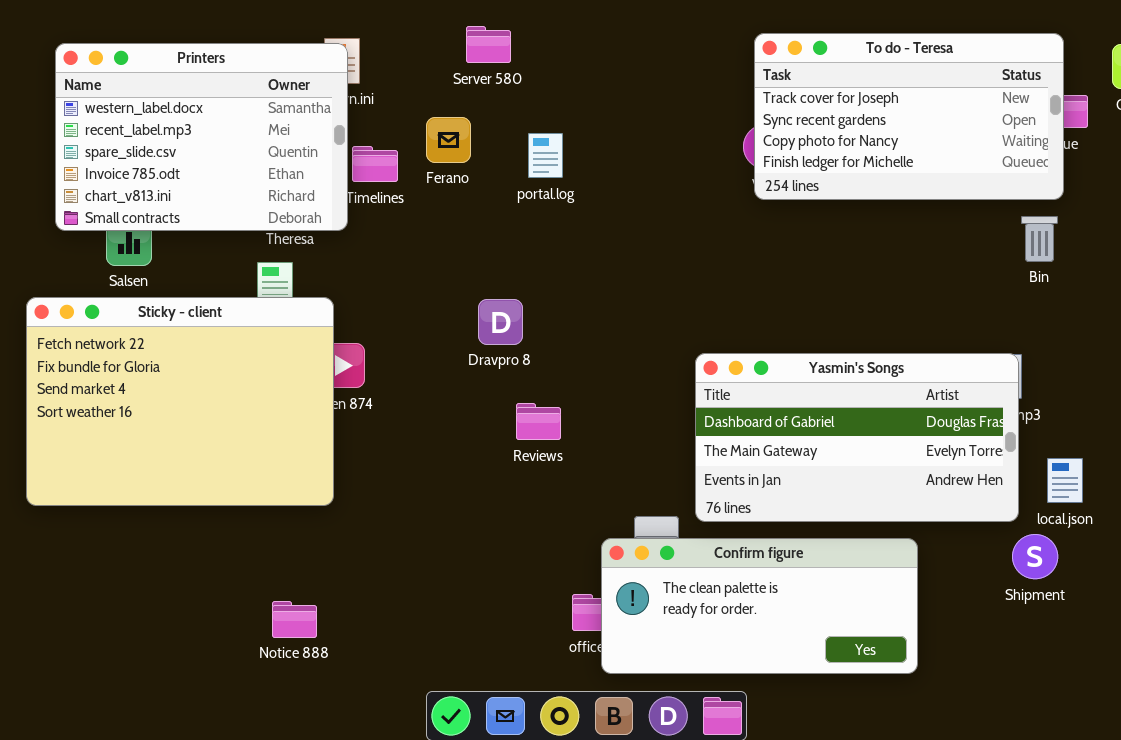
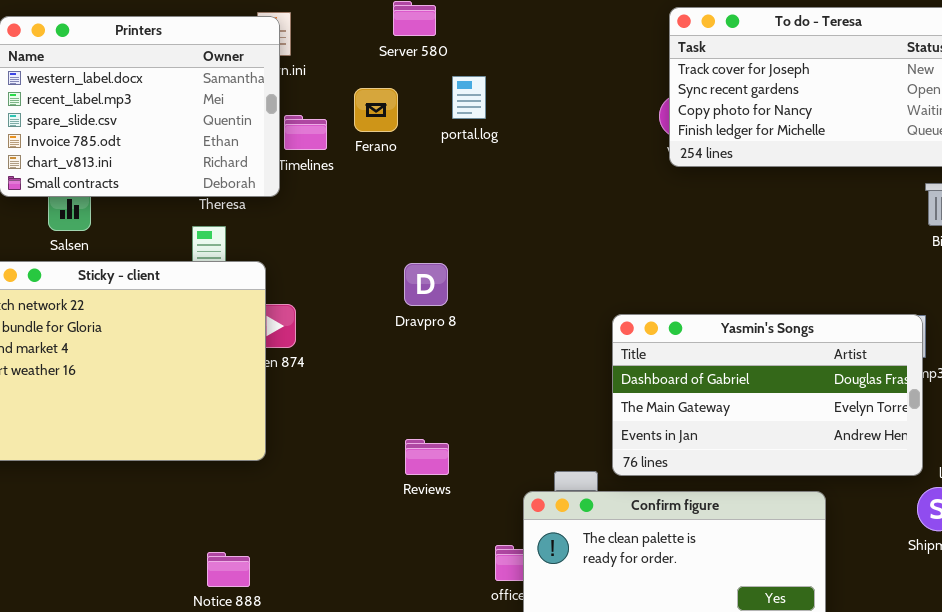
portal.log: [528,133,563,178] -> [452,76,486,119], moved
Reviews: [516,403,561,440] -> [405,439,449,475], moved

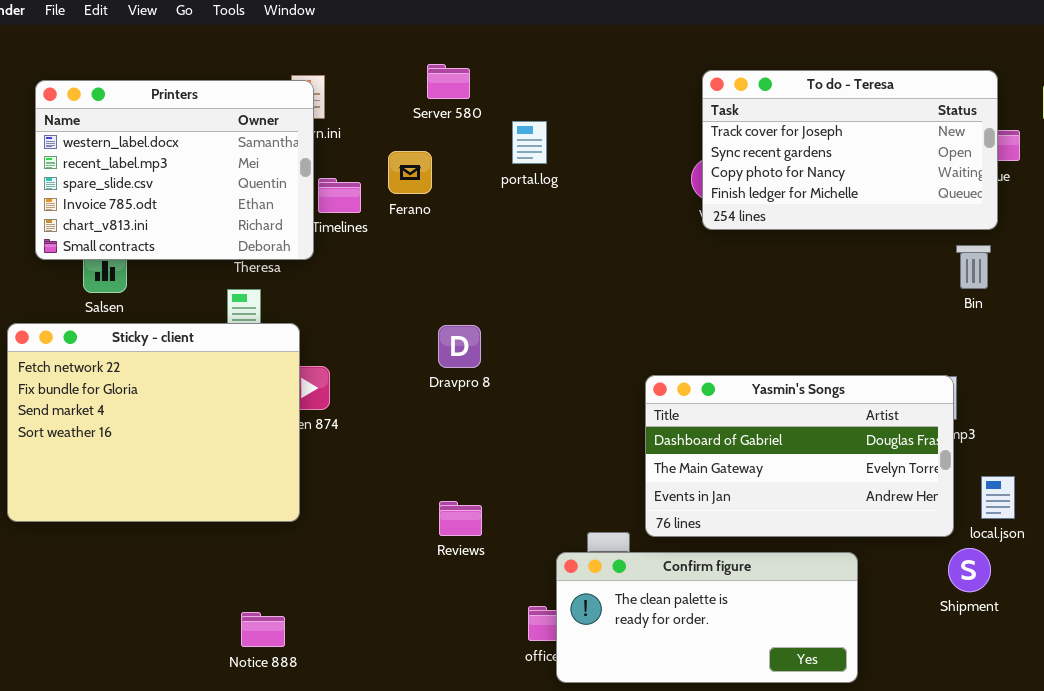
portal.log: [452,76,486,119] -> [512,121,547,164], moved

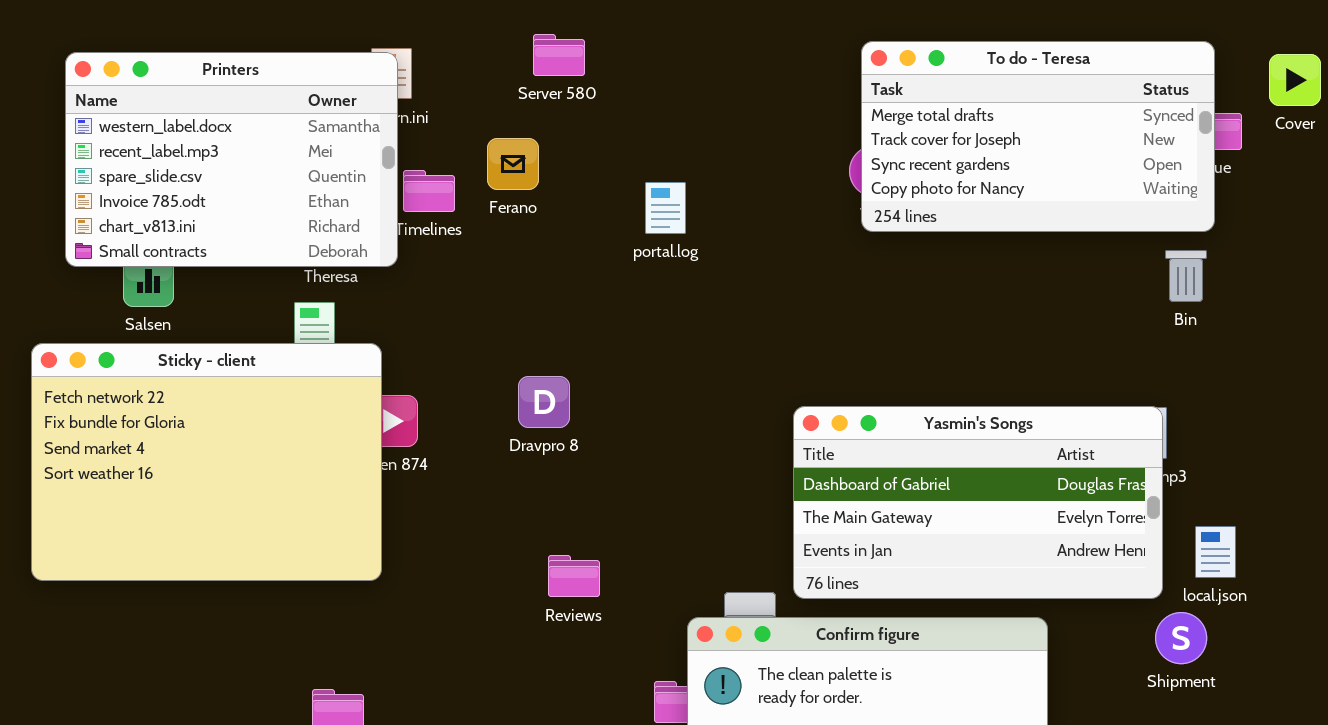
To do - Teresa: [702,70,998,230] -> [861,41,1215,232], scrolled up 1 row
portal.log: [512,121,547,164] -> [645,182,686,234], moved
Dravpro 8: [438,325,481,368] -> [518,376,570,428], moved

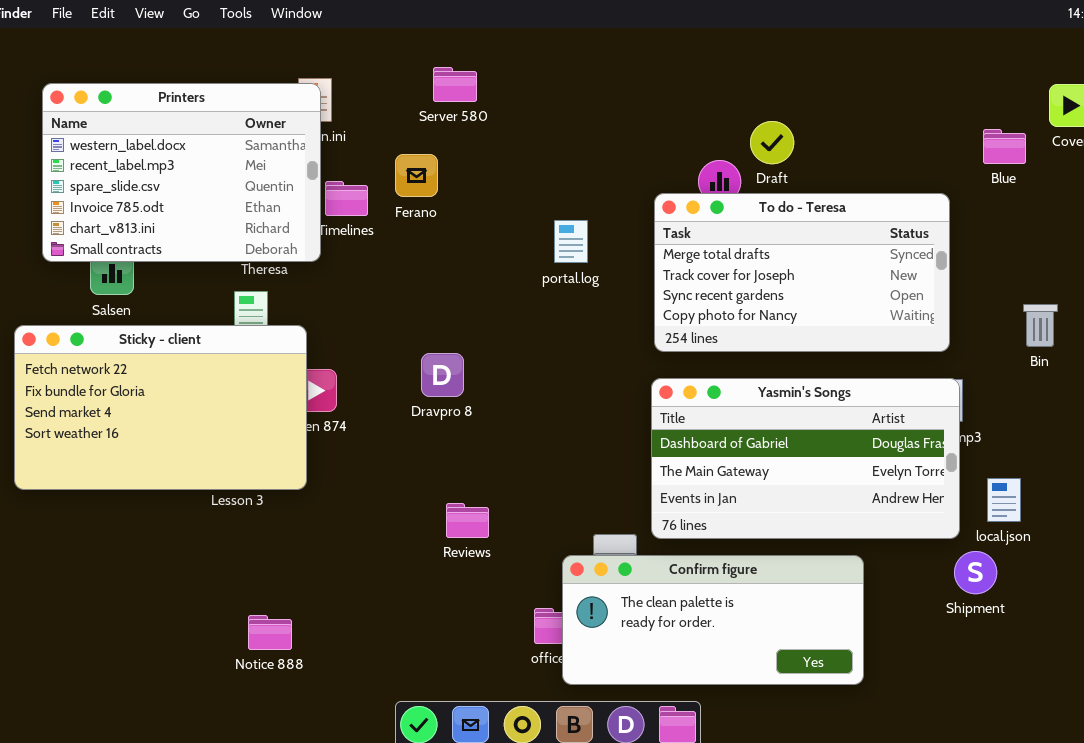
To do - Teresa: [861,41,1215,232] -> [654,193,950,352], moved
portal.log: [645,182,686,234] -> [554,220,588,263], moved
Bin: [1165,250,1207,302] -> [1023,304,1058,347], moved
Sticky - client: [31,343,382,581] -> [14,325,307,490], resized

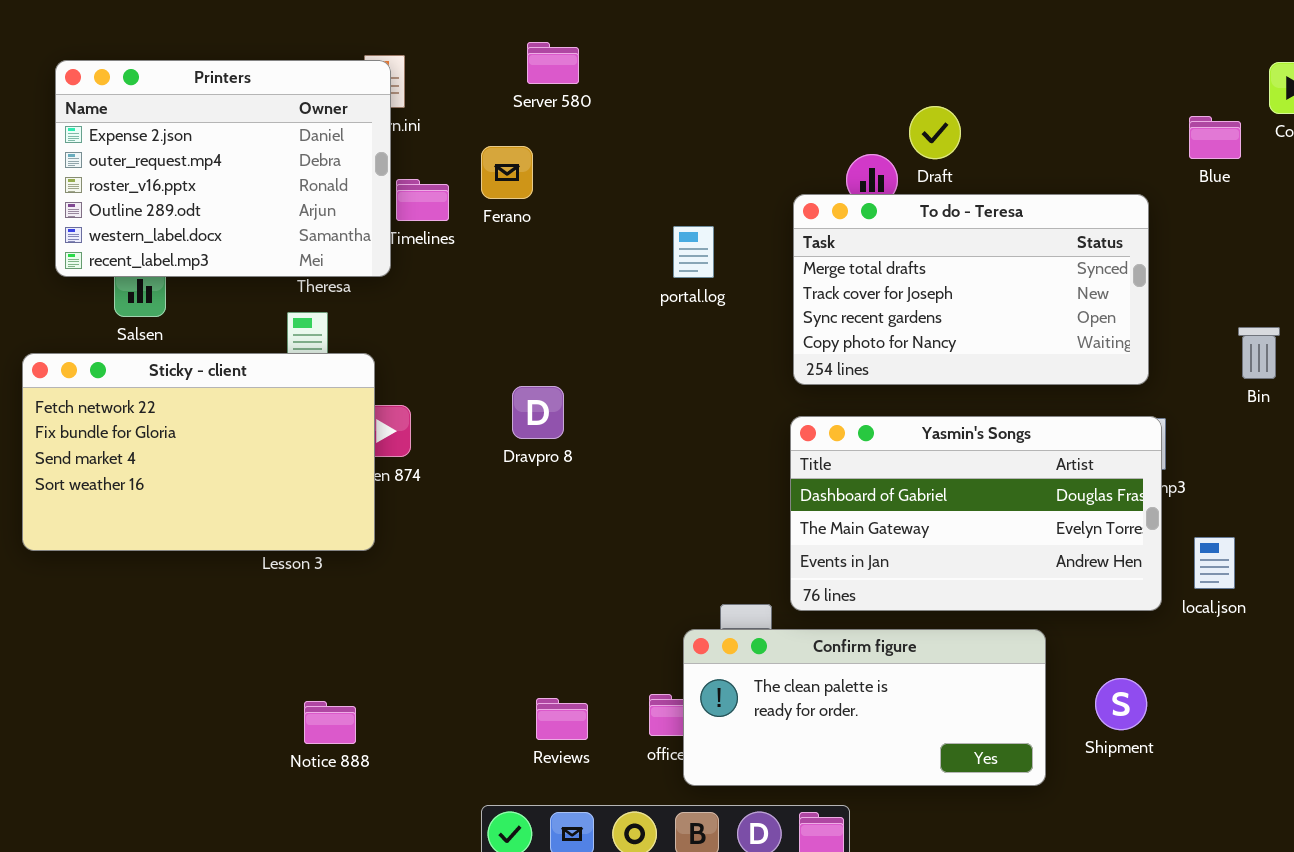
Printers: [42,83,321,262] -> [55,60,391,277], scrolled up 4 rows
Reviews: [446,503,489,538] -> [536,698,588,740], moved
Shipment: [954,551,997,594] -> [1095,678,1147,730], moved

